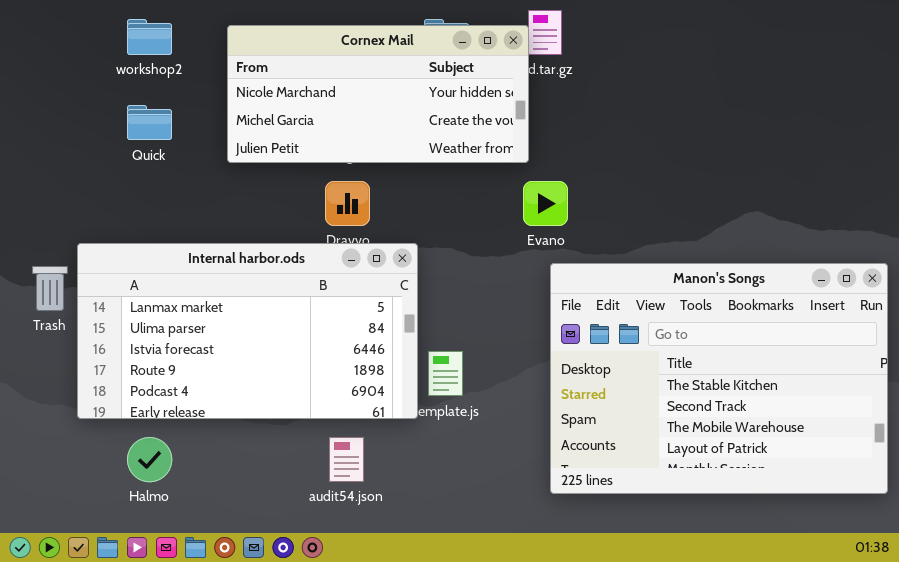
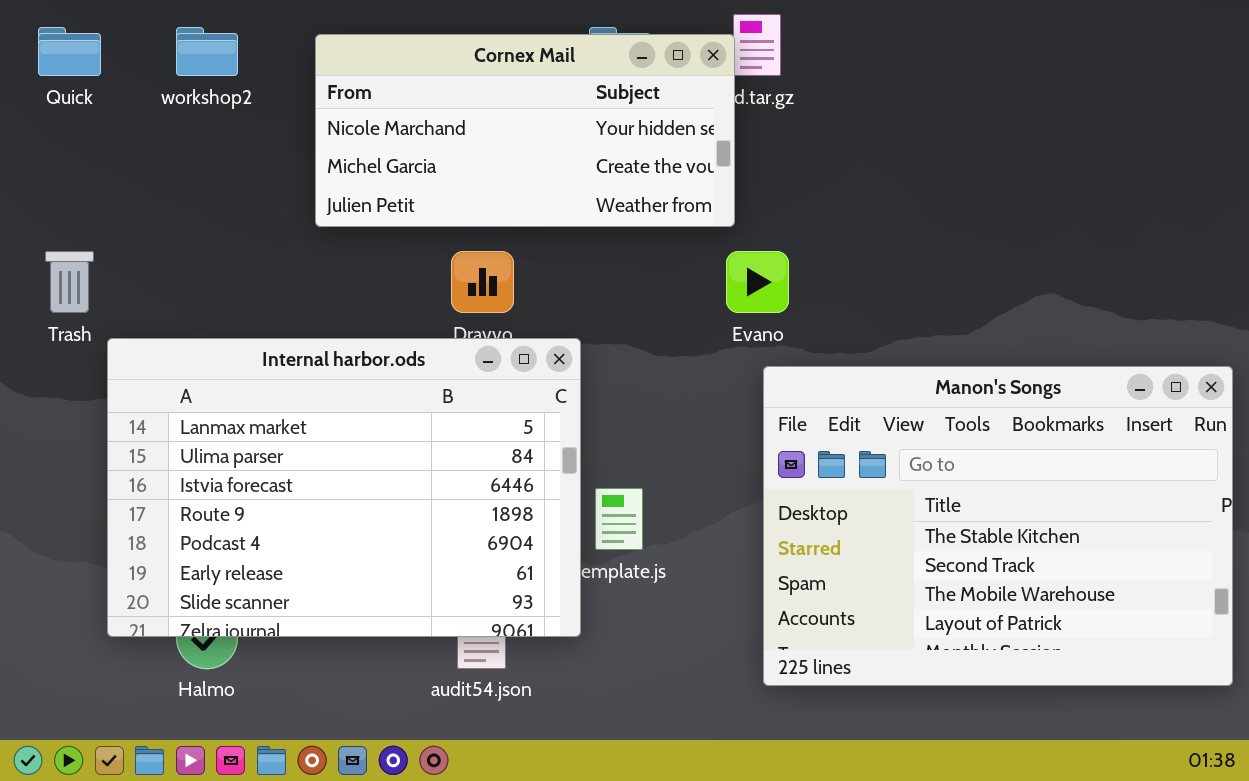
Quick: [127,105,172,140] -> [38,27,101,76], moved
Internal harbor.ods: [77,243,418,419] -> [107,338,581,637], resized
Trash: [32,266,68,311] -> [45,251,94,313], moved

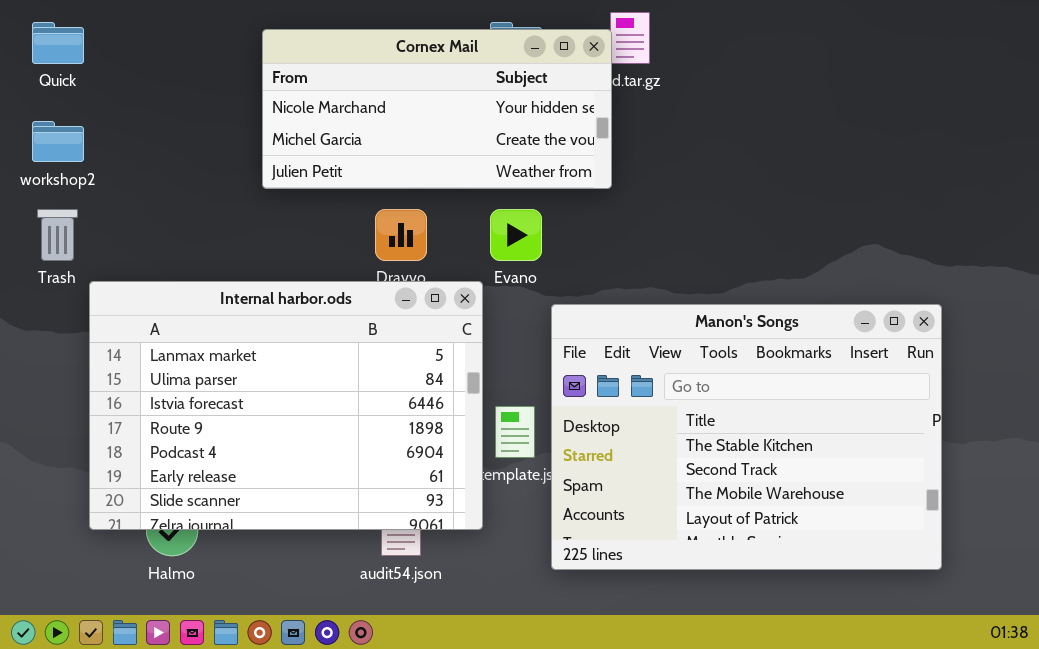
workshop2: [176,27,238,76] -> [32,121,84,162], moved
Evano: [726,251,789,313] -> [490,209,542,261], moved
Manon's Songs: [763,366,1233,686] -> [551,304,942,570], moved

